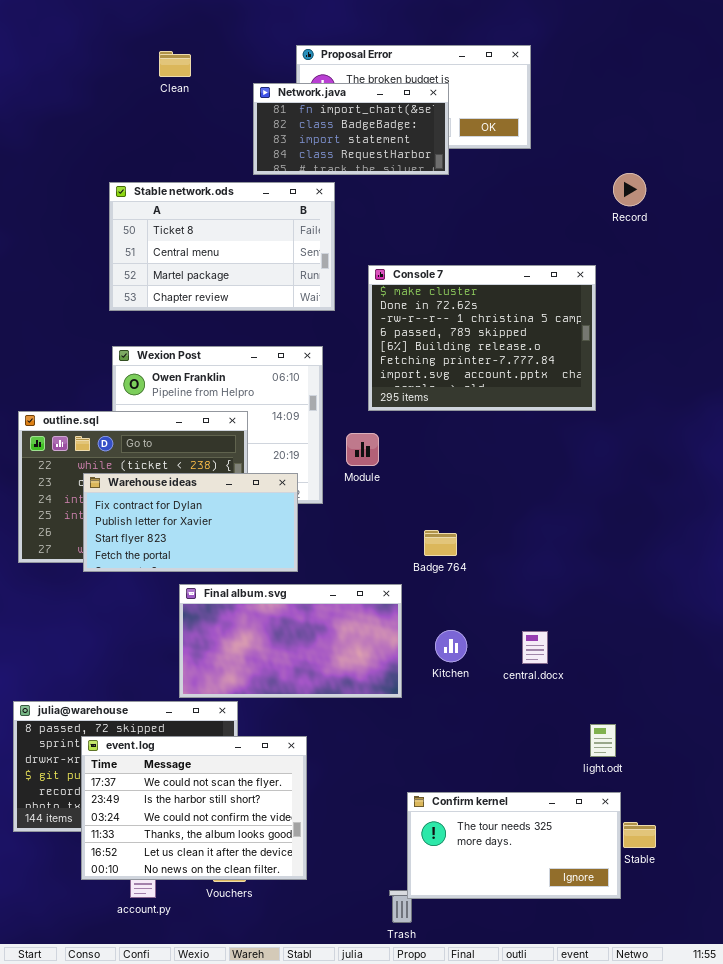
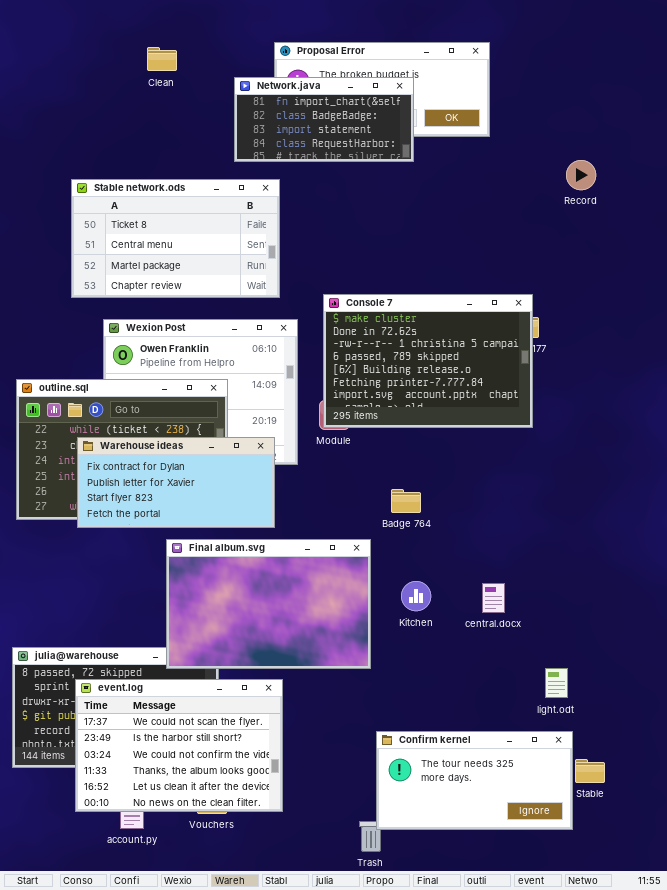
Stable network.ods: [109,182,335,311] -> [71,179,280,298], moved
Console 7: [368,265,596,411] -> [323,294,533,428], moved
Final album.svg: [179,584,402,698] -> [166,539,371,669], resized

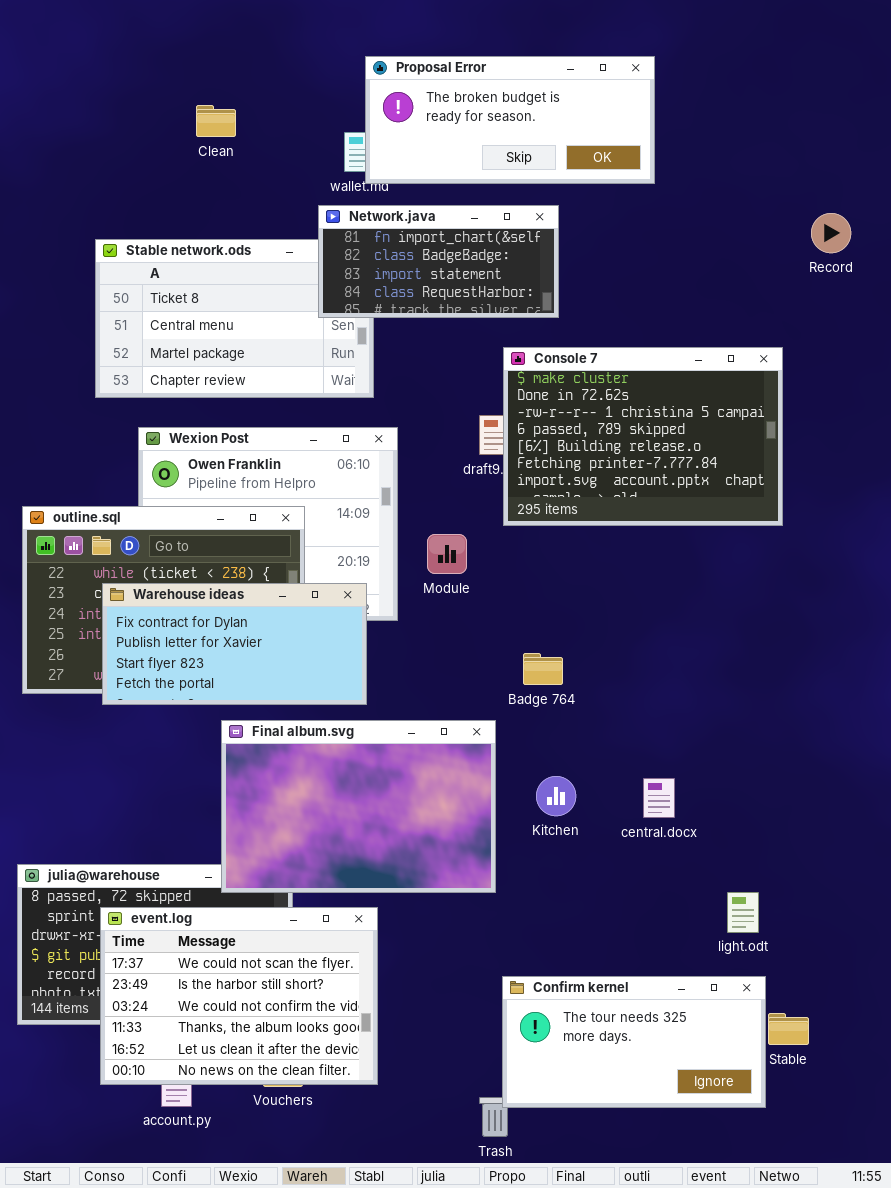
Clean: [147,47,177,71] -> [196,105,236,137], moved
Network.java: [234,77,414,162] -> [318,205,559,318], moved
Record: [566,160,596,190] -> [811,213,851,253], moved
Console 7: [323,294,533,428] -> [503,347,783,526], moved

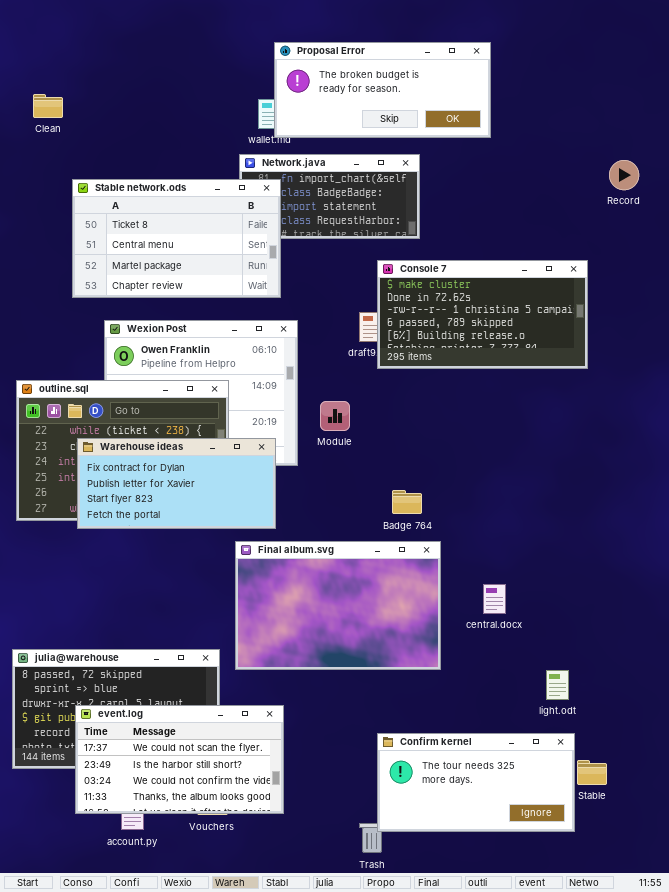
Clean: [196,105,236,137] -> [33,94,63,118], moved
Stable network.ods: [95,239,374,398] -> [72,179,281,298], raised
Console 7: [503,347,783,526] -> [377,260,588,369], resized
Final album.svg: [221,720,496,893] -> [235,541,441,670], moved
event.log: [100,907,378,1085] -> [75,705,284,814], resized

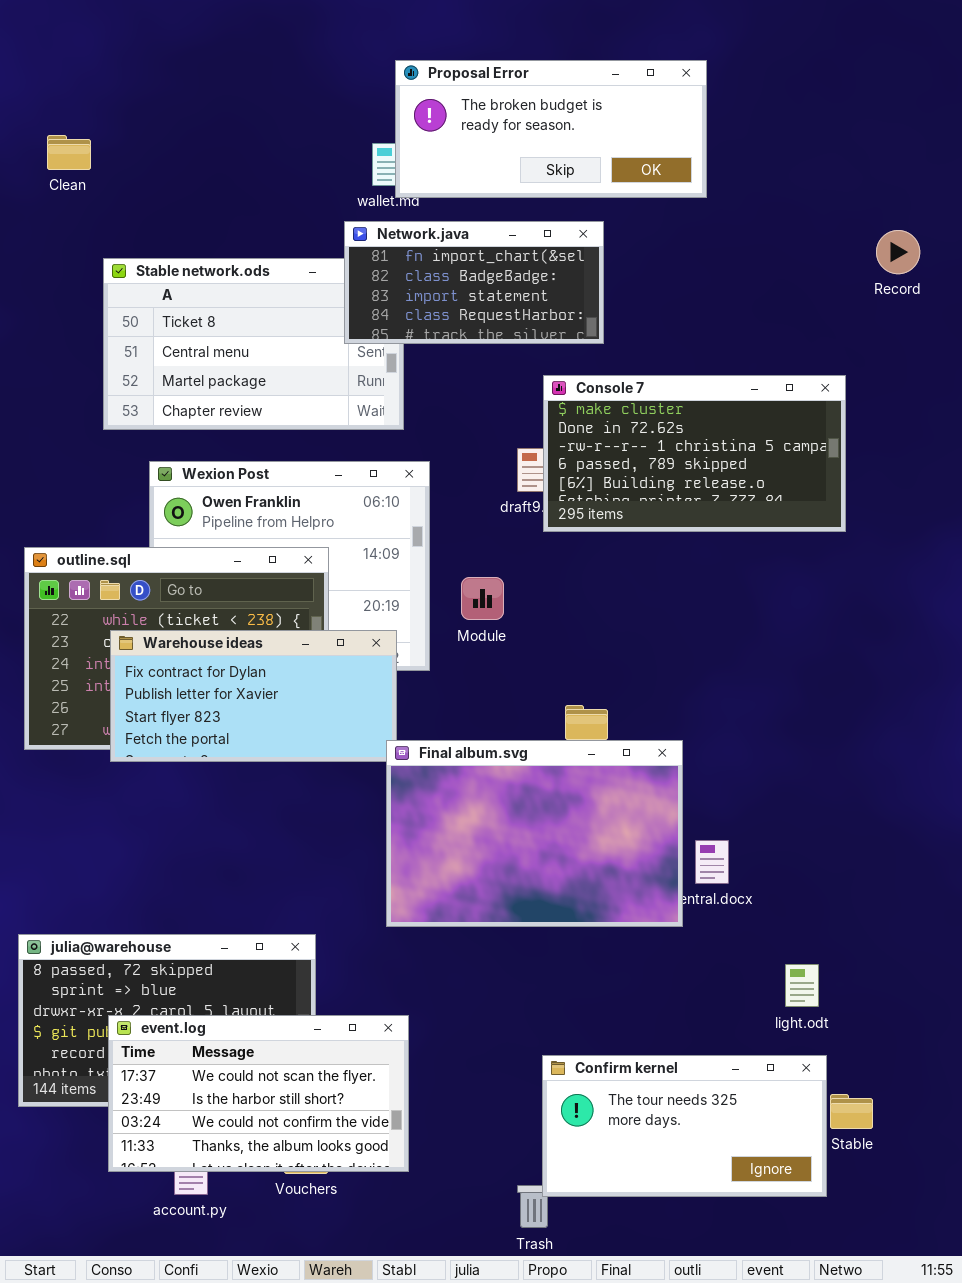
Network.java: [239,154,420,239] -> [344,221,604,344], raised
Final album.svg: [235,541,441,670] -> [386,740,683,927], moved

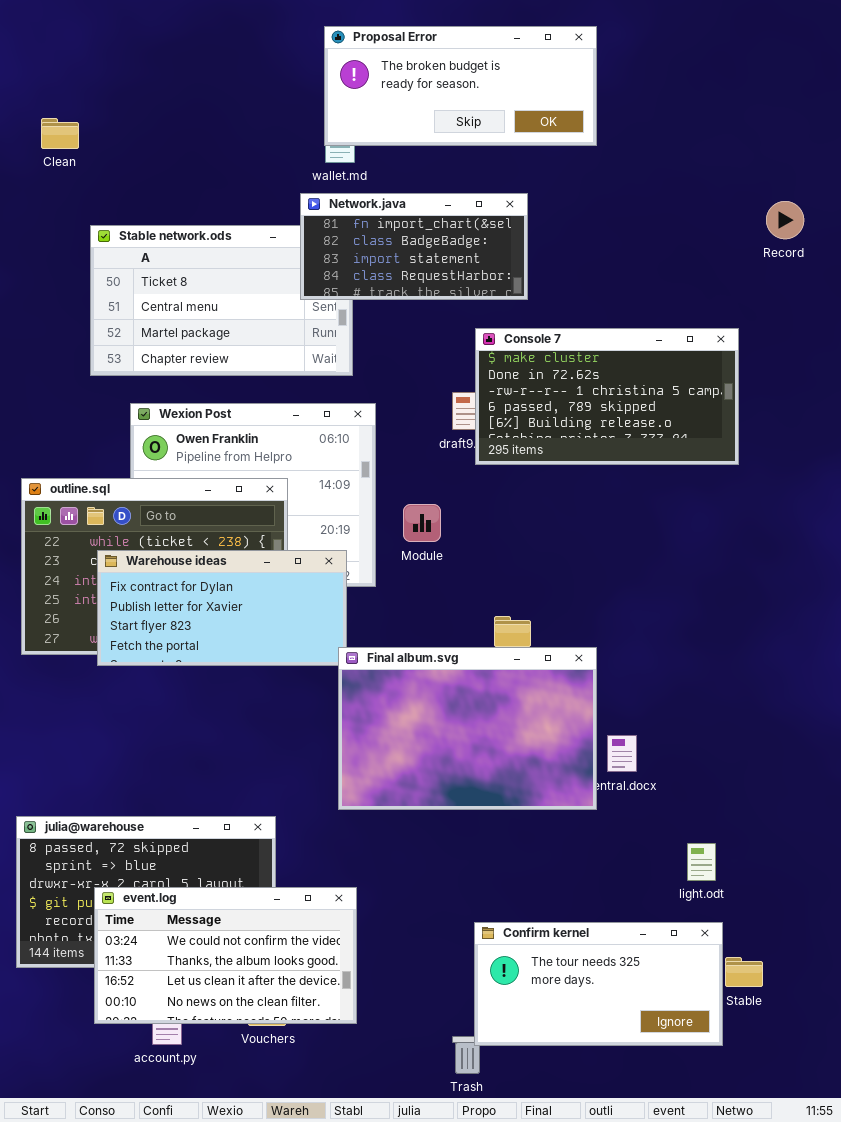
Proposal Error: [395,60,707,198] -> [324,26,597,146], moved
event.log: [108,1015,409,1172] -> [94,887,357,1024], scrolled down 2 rows

